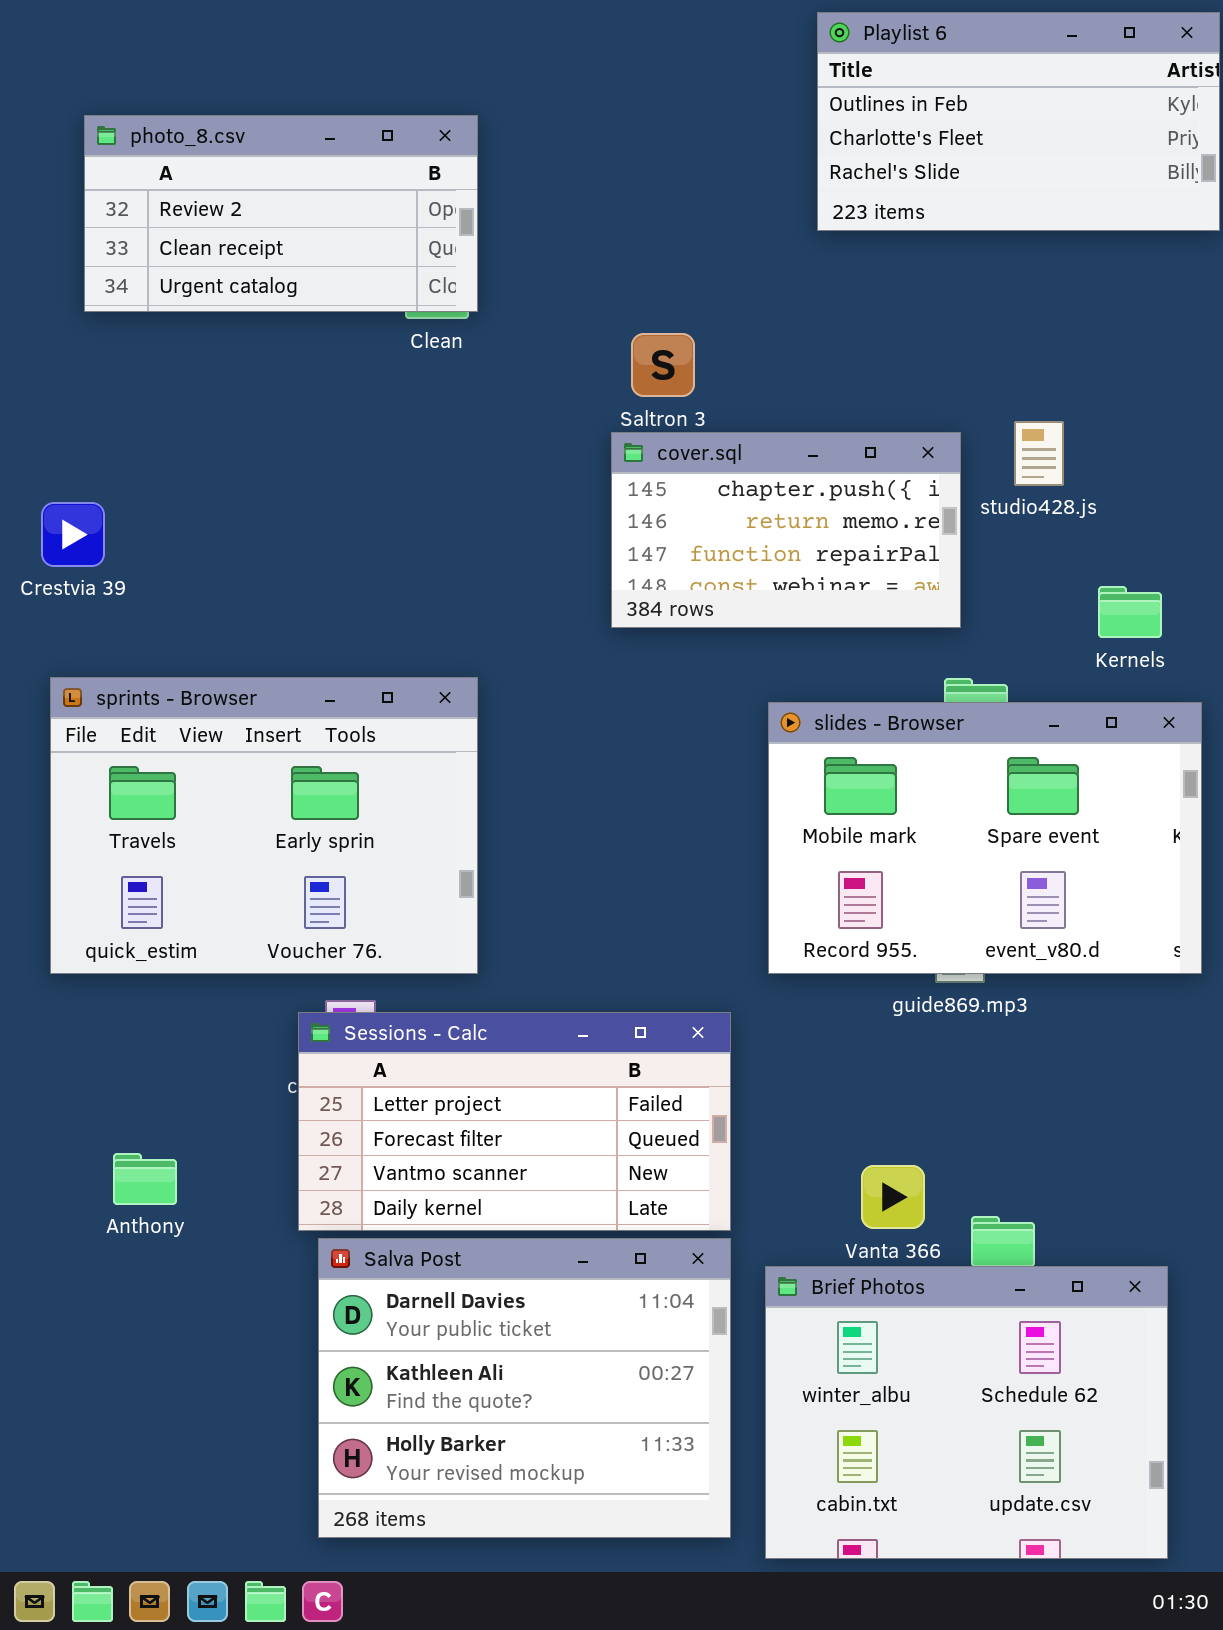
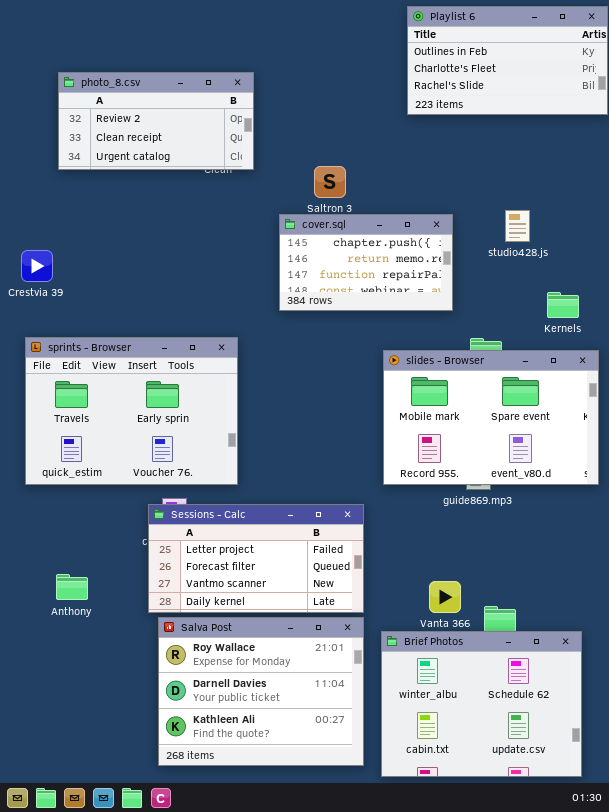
photo_8.csv: [84,115,478,312] -> [58,72,254,170], moved
cover.sql: [611,432,961,628] -> [279,214,453,311], moved
Salva Post: [318,1238,731,1538] -> [158,617,364,766], scrolled up 1 row

